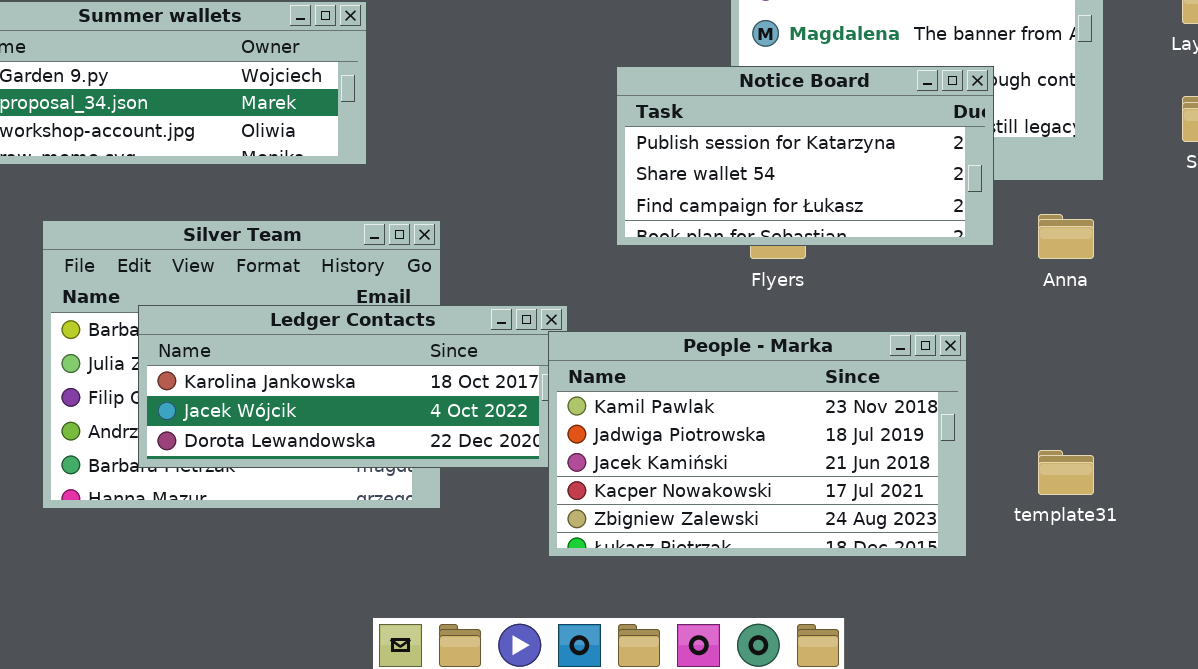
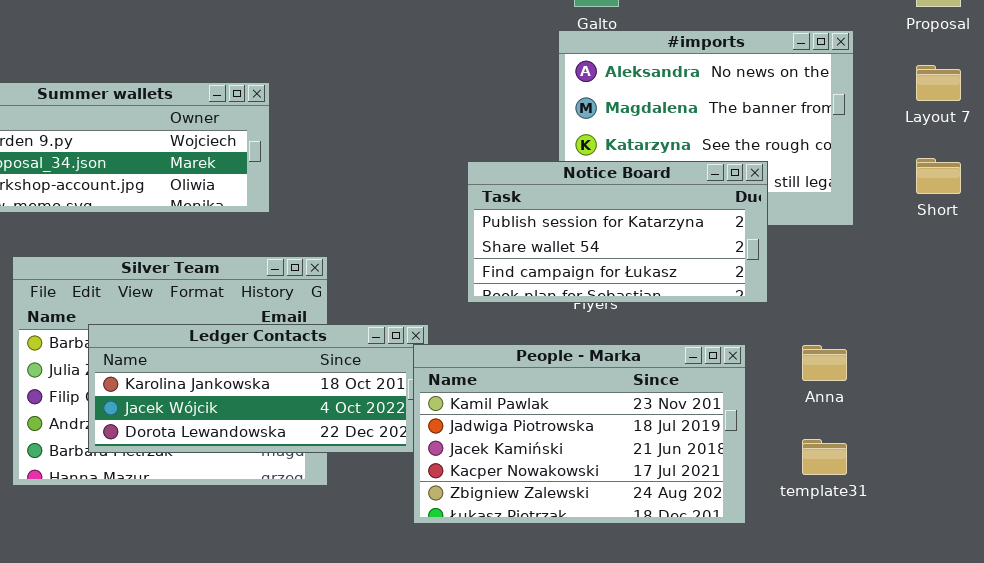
Notice Board: [616,66,994,246] -> [467,161,768,303], moved
Anna: [1038,214,1094,259] -> [802,345,847,381], moved

